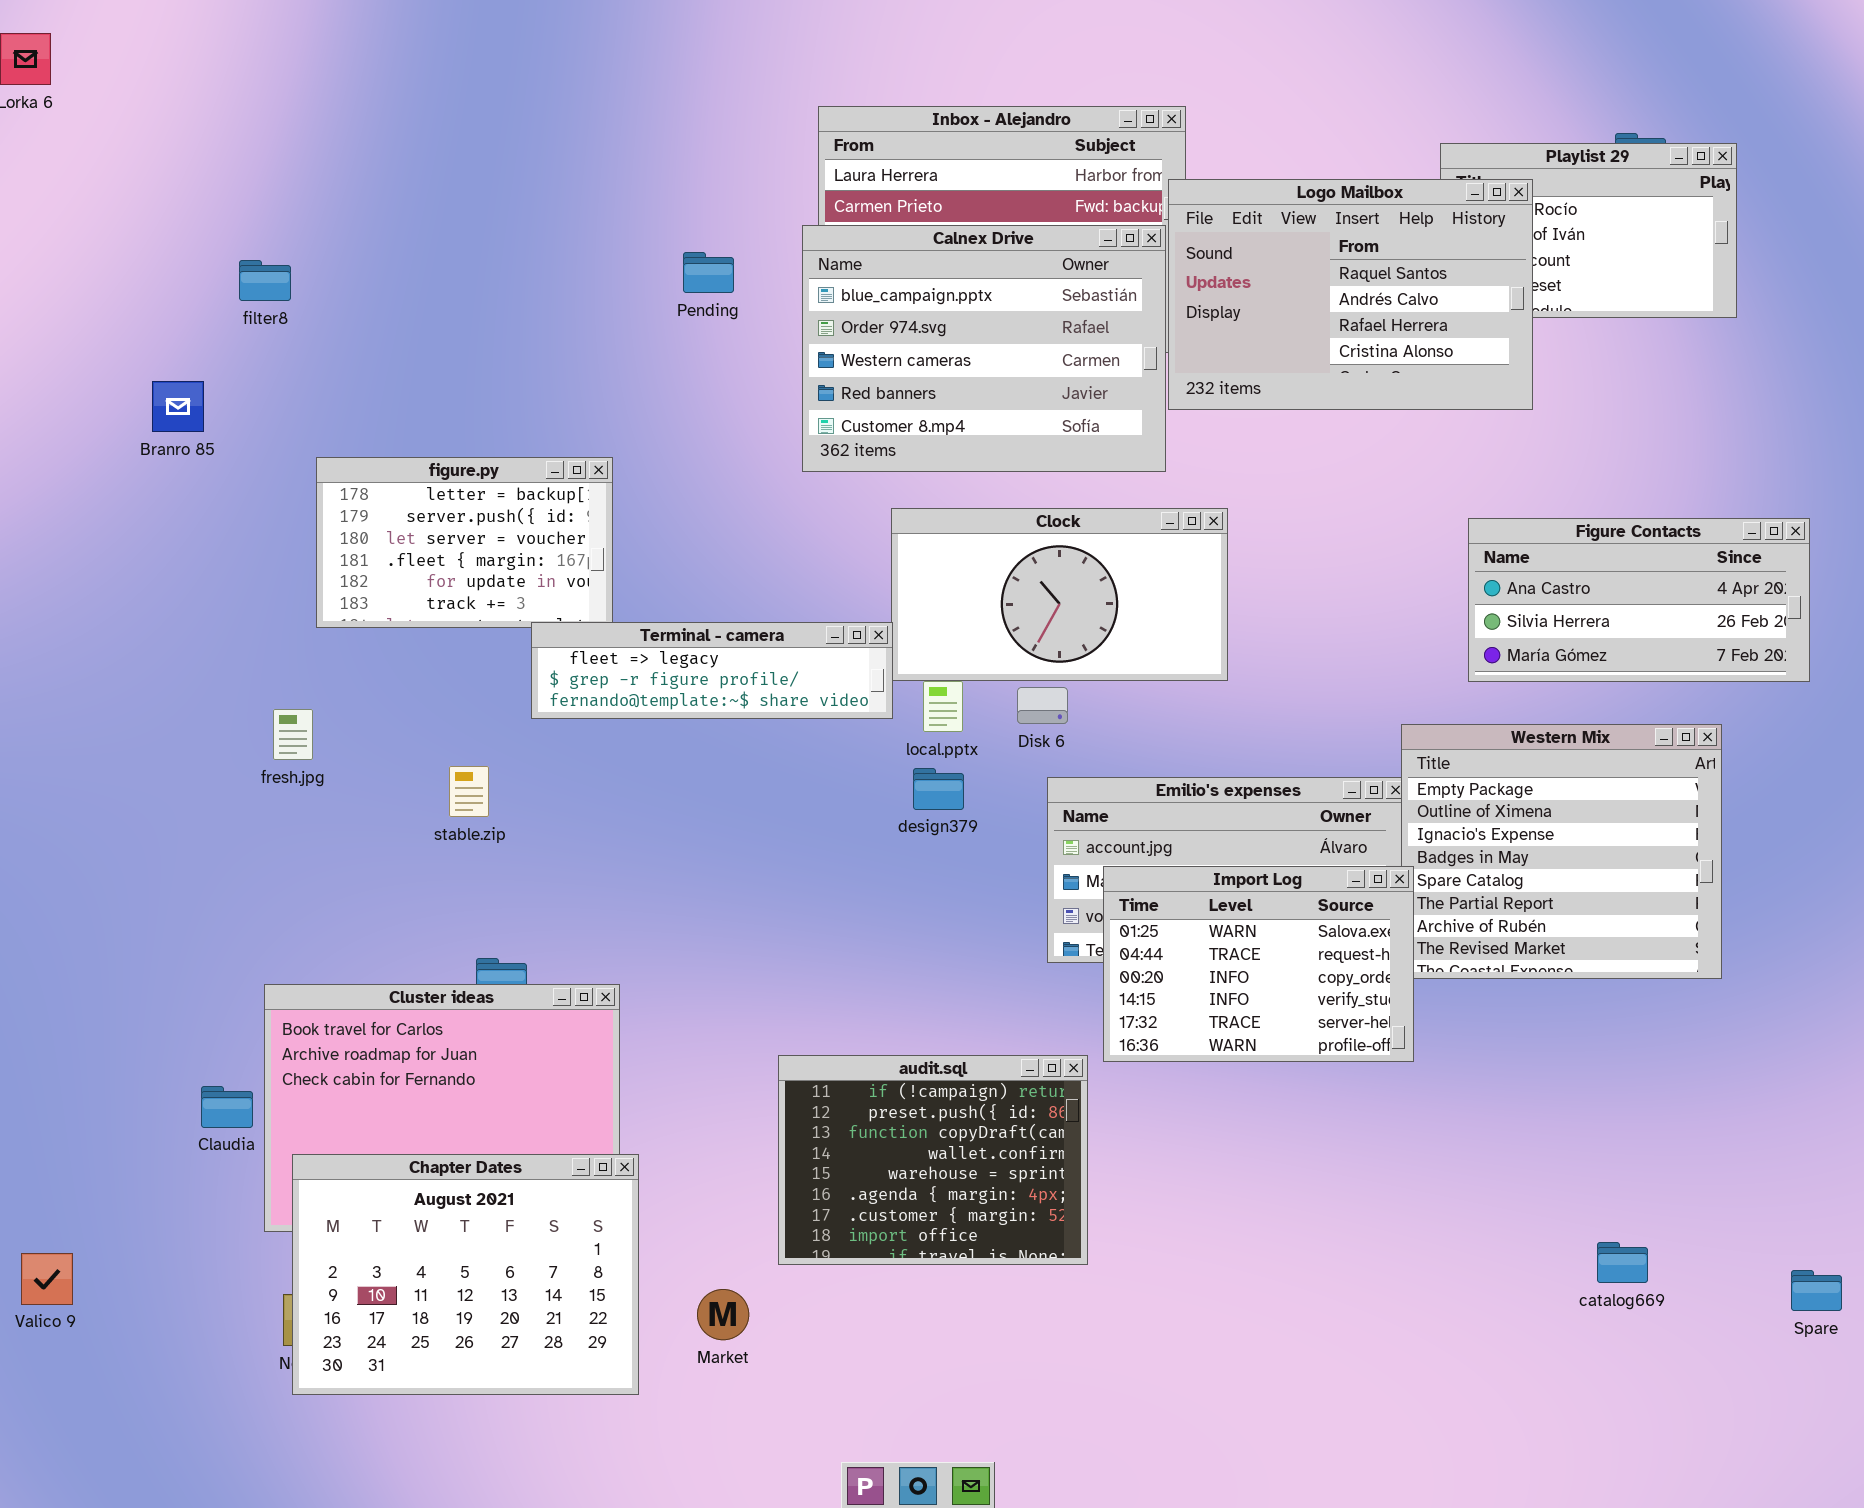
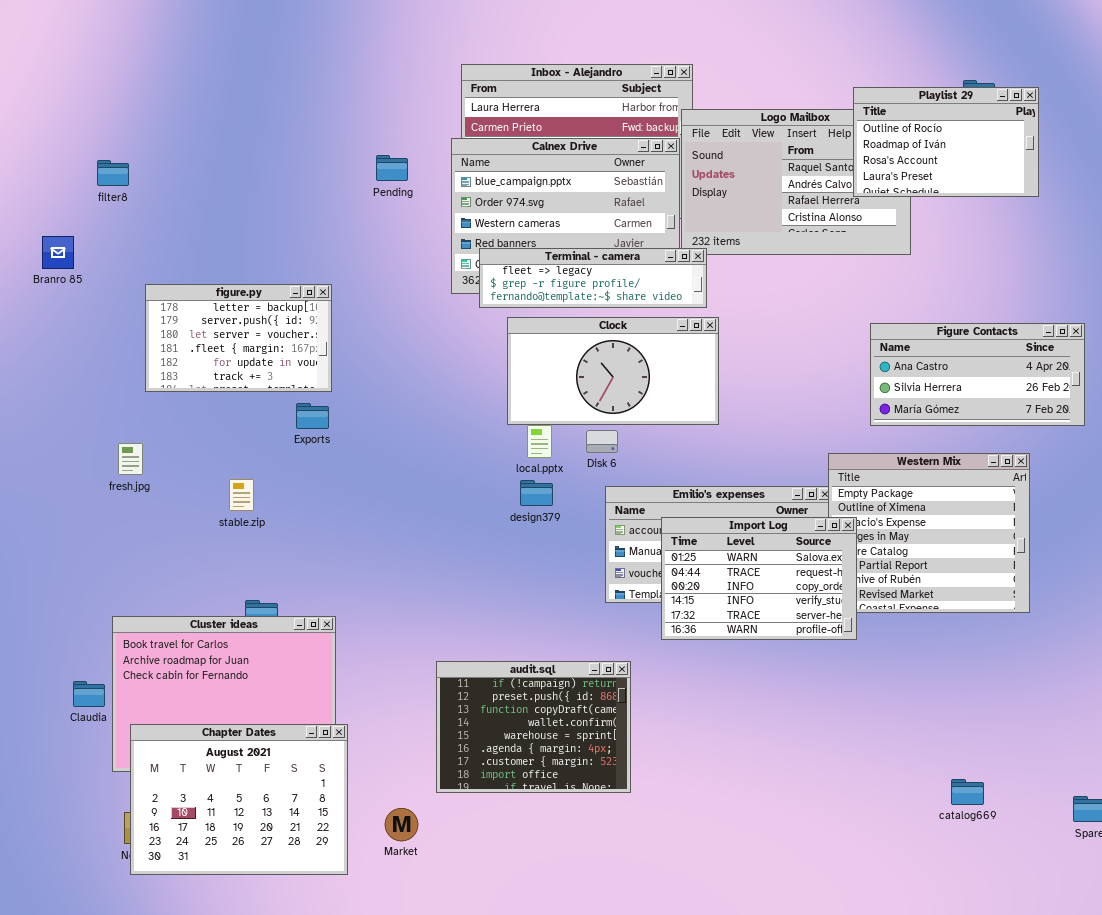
Playlist 29: [1440,143,1737,318] -> [853,87,1039,197], raised
Terminal - camera: [531,622,893,719] -> [479,248,707,308], moved
Import Log: [1103,866,1414,1062] -> [661,517,857,640], moved

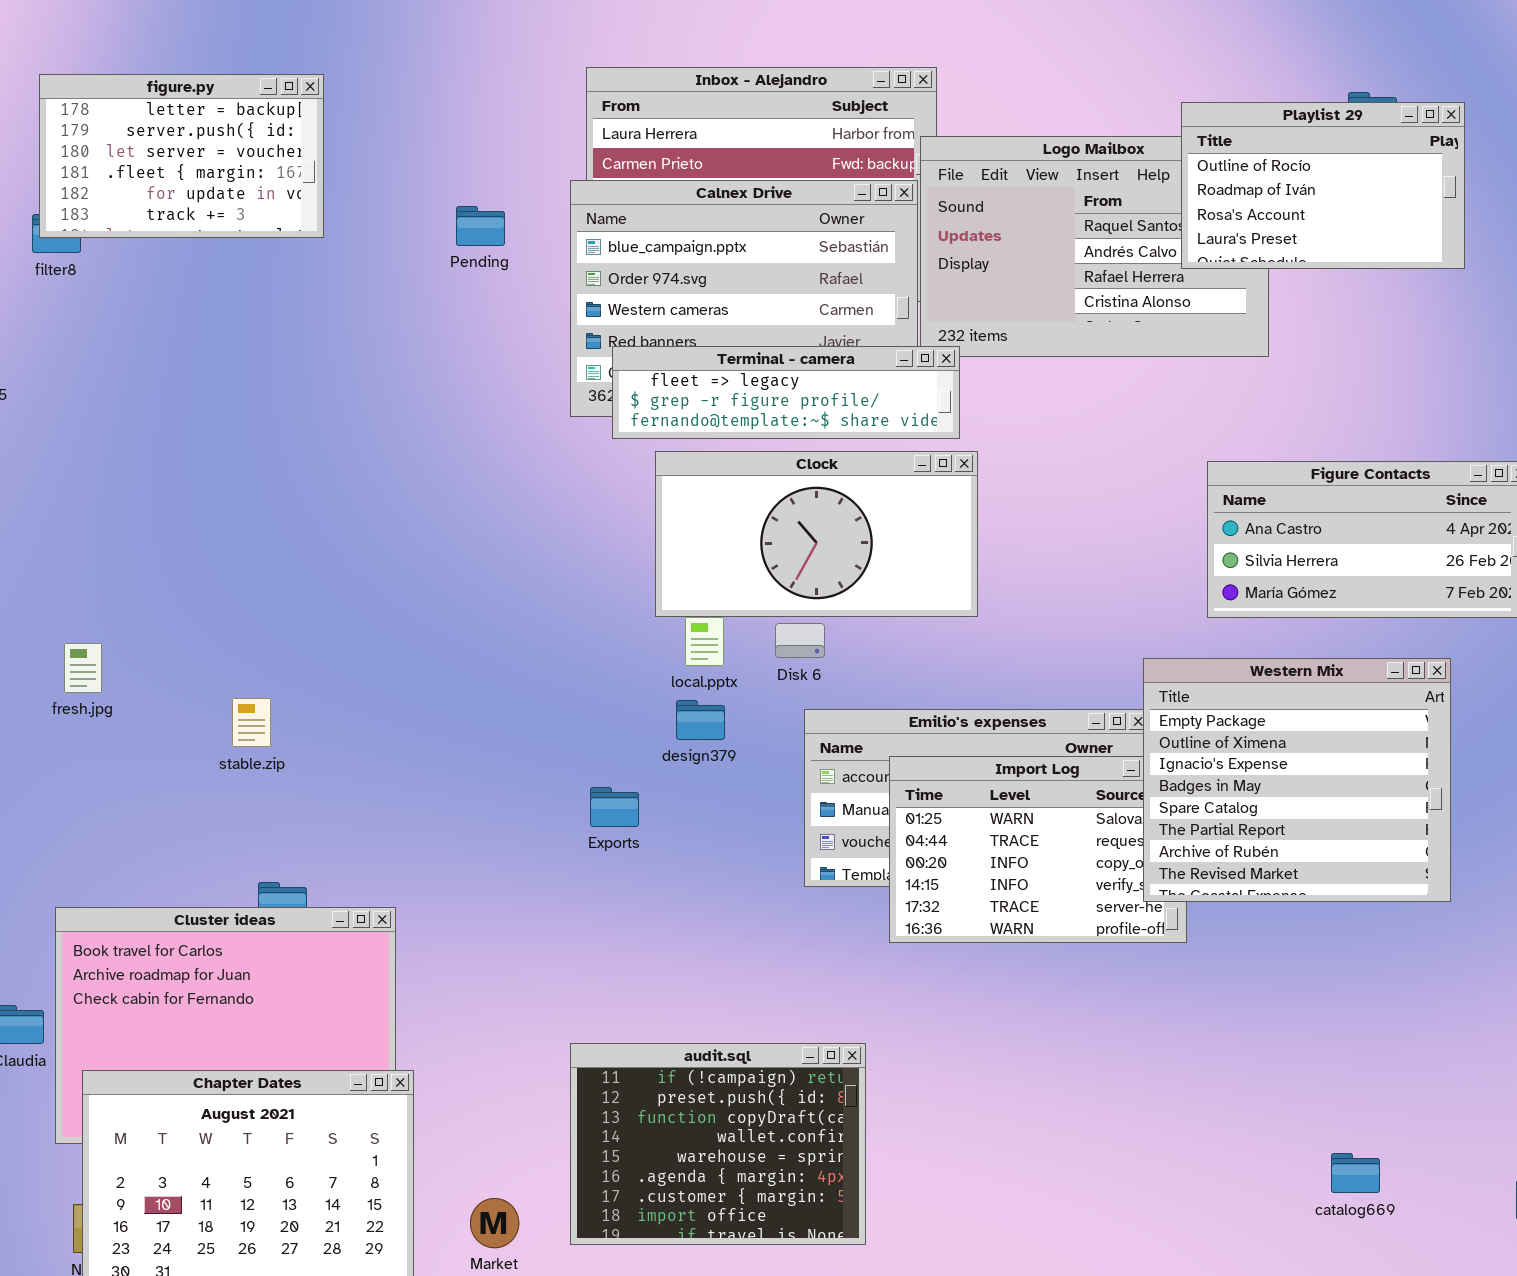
figure.py: [145,284,332,392] -> [39,74,324,238], moved
Exports: [296,403,329,429] -> [590,787,639,827], moved
Western Mix: [828,453,1030,613] -> [1143,658,1451,902], raised
audit.sql: [436,661,631,793] -> [570,1043,866,1245], moved

